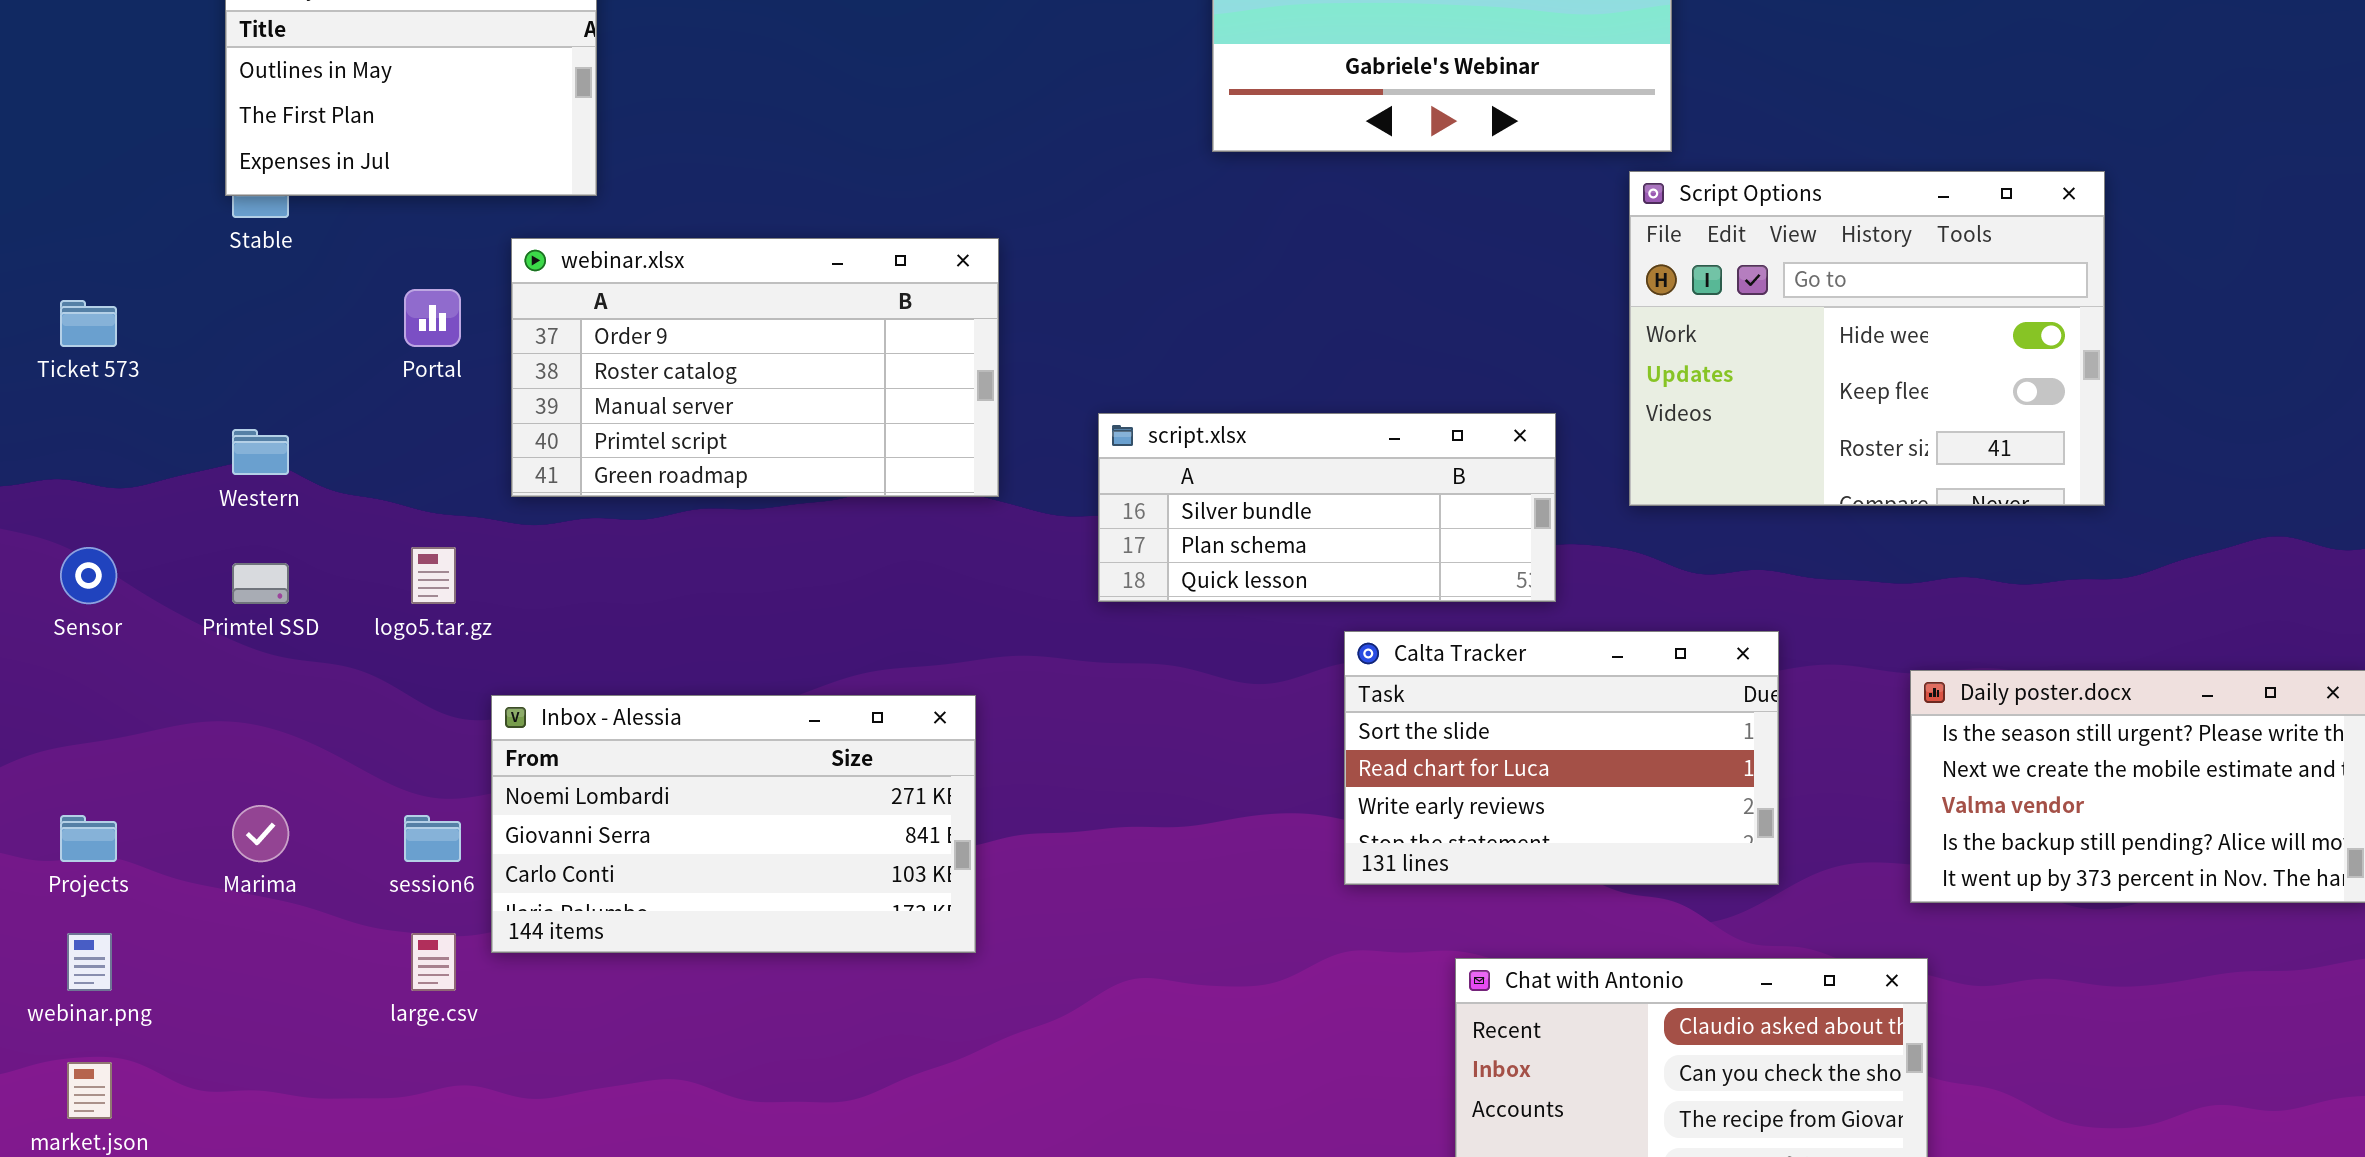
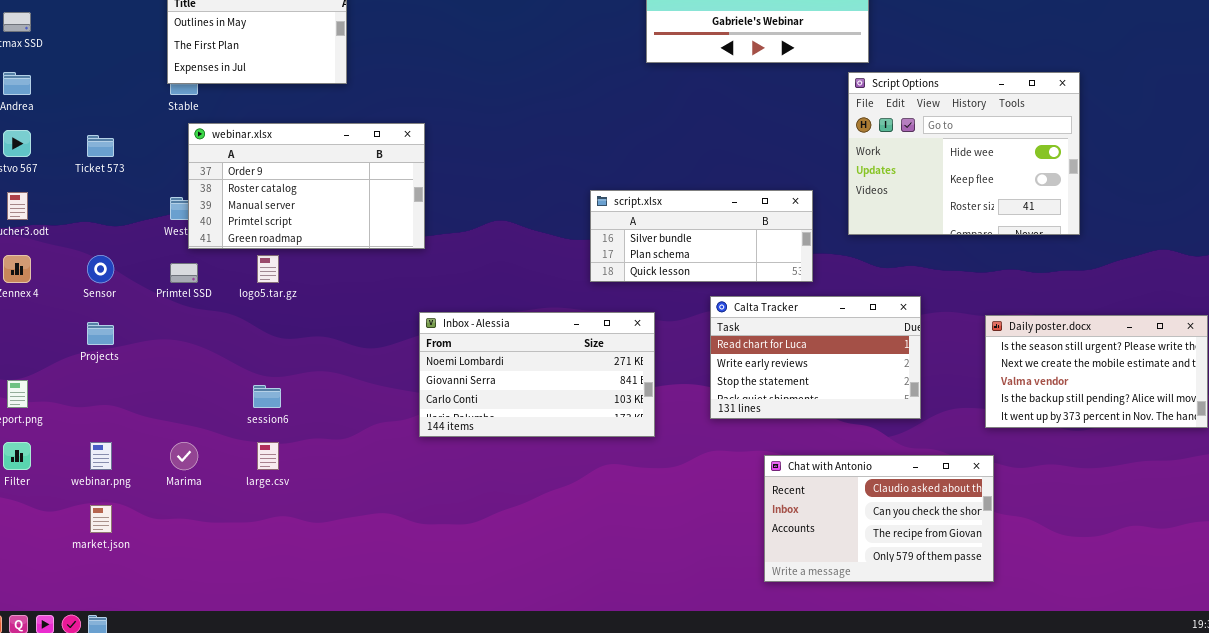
webinar.xlsx: [511,238,999,497] -> [188,123,425,249], moved
Calta Tracker: [1344,631,1779,885] -> [710,296,921,419], scrolled down 1 row
Inbox - Alessia: [491,695,976,953] -> [419,312,655,437], moved
Marima: [232,805,289,862] -> [170,442,198,470], moved
Projects: [60,815,117,862] -> [87,322,114,345], moved

